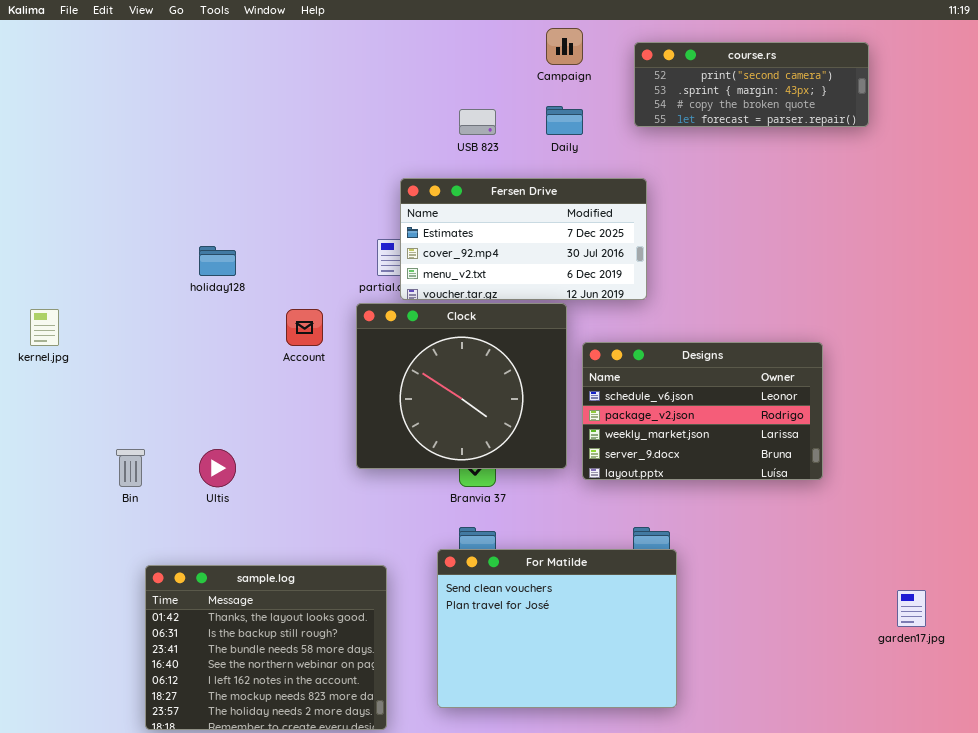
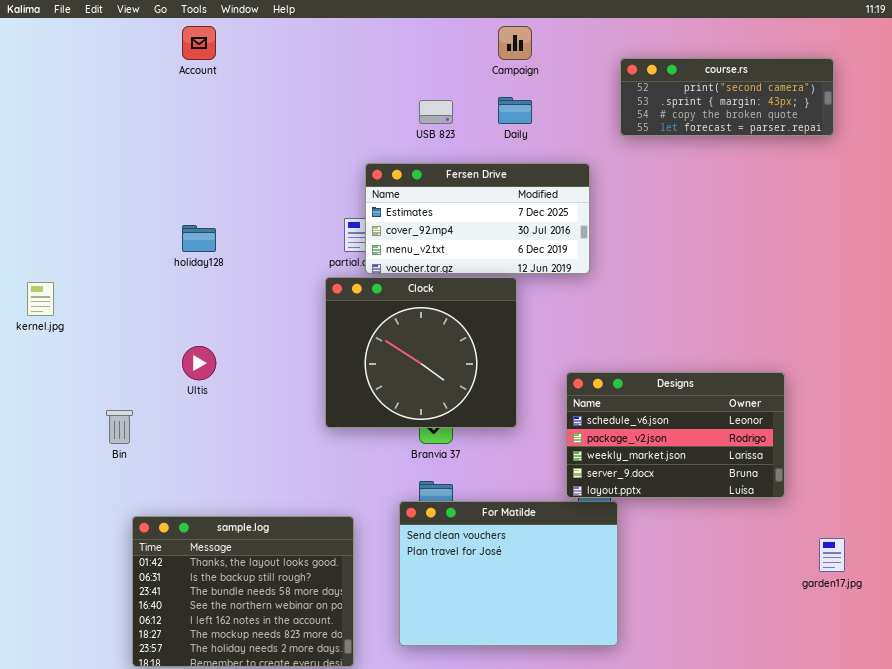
course.rs: [634,42,869,127] -> [620,58,834,136], moved
Account: [286,309,323,346] -> [182,26,216,60], moved
Designs: [582,342,823,480] -> [566,372,785,498], moved
Ultis: [199,449,236,487] -> [182,346,216,380], moved

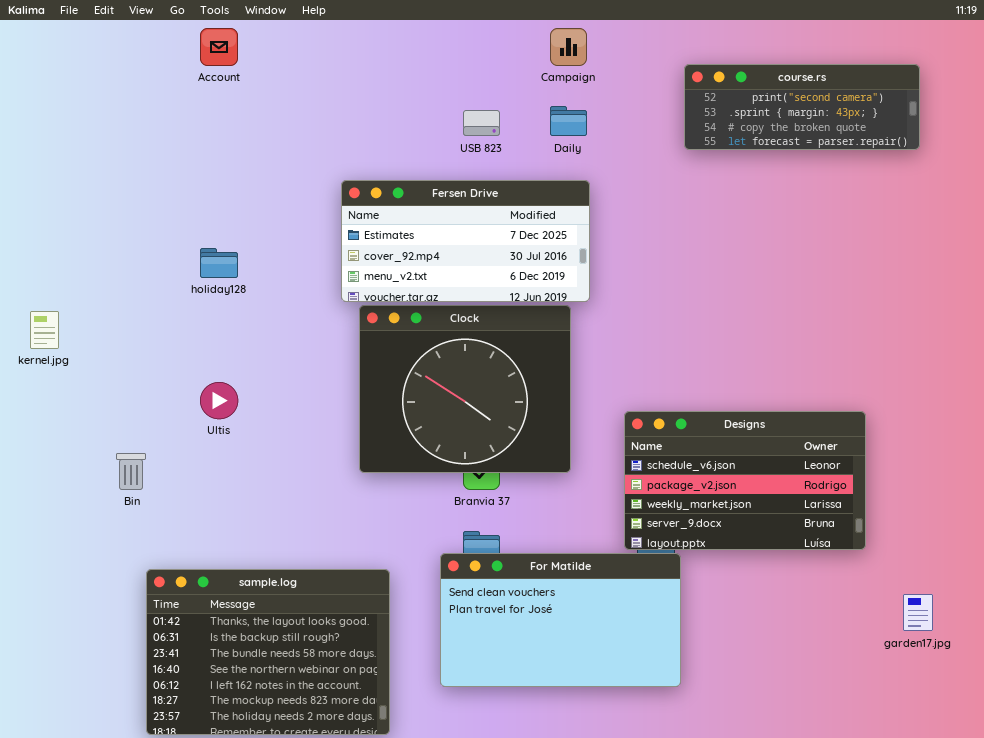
Fersen Drive: [365,163,590,274] -> [341,180,590,302], moved
For Matilde: [399,501,618,646] -> [440,553,681,687], resized

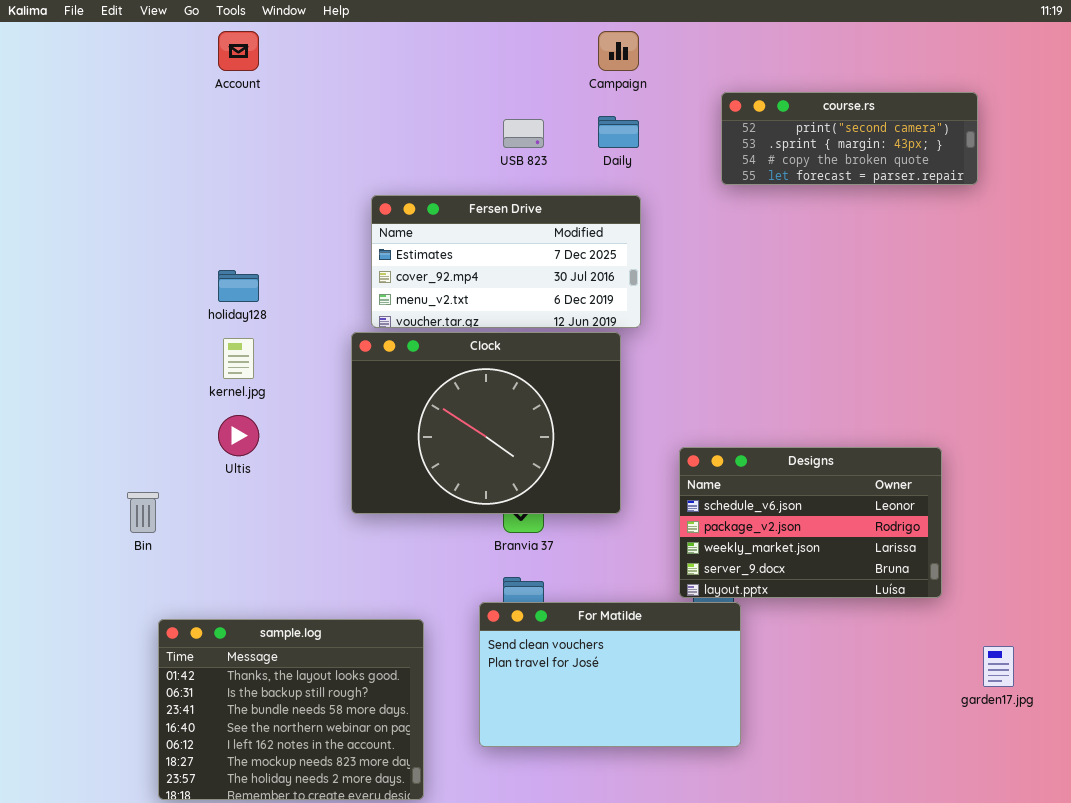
course.rs: [684,64,920,150] -> [721,92,978,185], moved
Clock: [359,305,571,473] -> [351,332,621,514], resized
kernel.jpg: [30,311,59,349] -> [223,338,254,379], moved

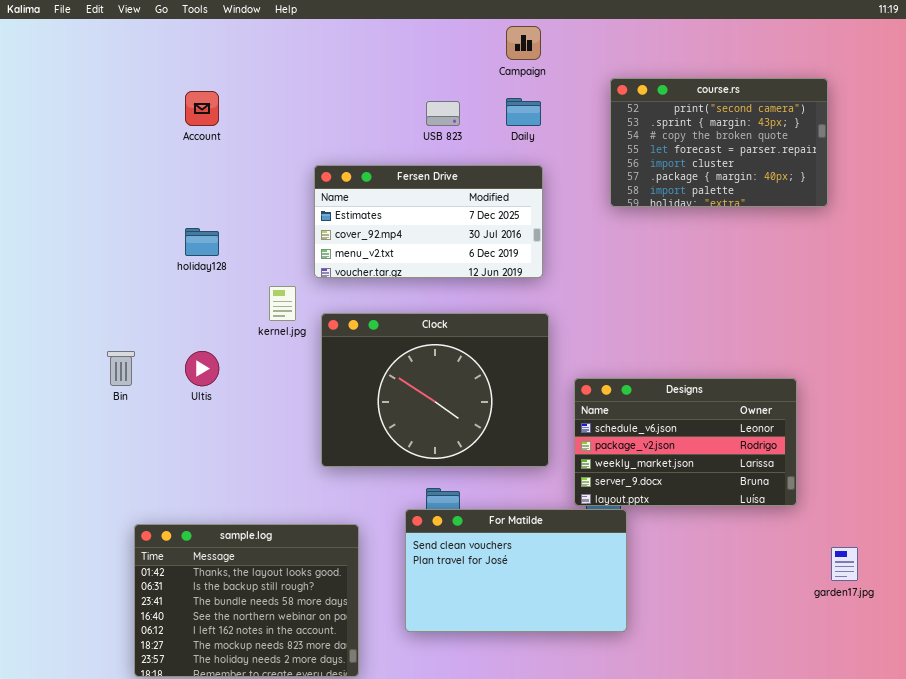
Account: [218,31,259,71] -> [185,91,219,126], moved
course.rs: [721,92,978,185] -> [610,78,828,207], resized
Clock: [351,332,621,514] -> [321,313,549,467], moved
kernel.jpg: [223,338,254,379] -> [269,286,296,321], moved
Bin: [127,492,159,533] -> [107,351,135,386], moved

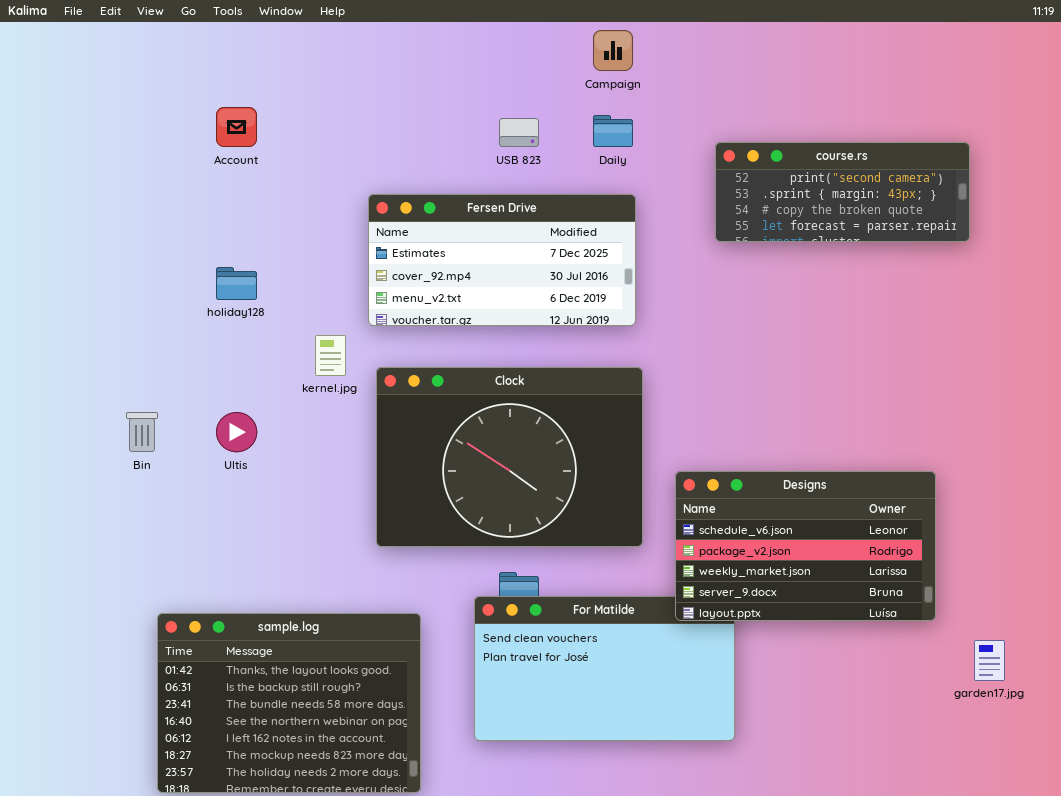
course.rs: [610,78,828,207] -> [715,142,970,242], resized
Designs: [574,378,797,506] -> [675,471,936,621], moved

